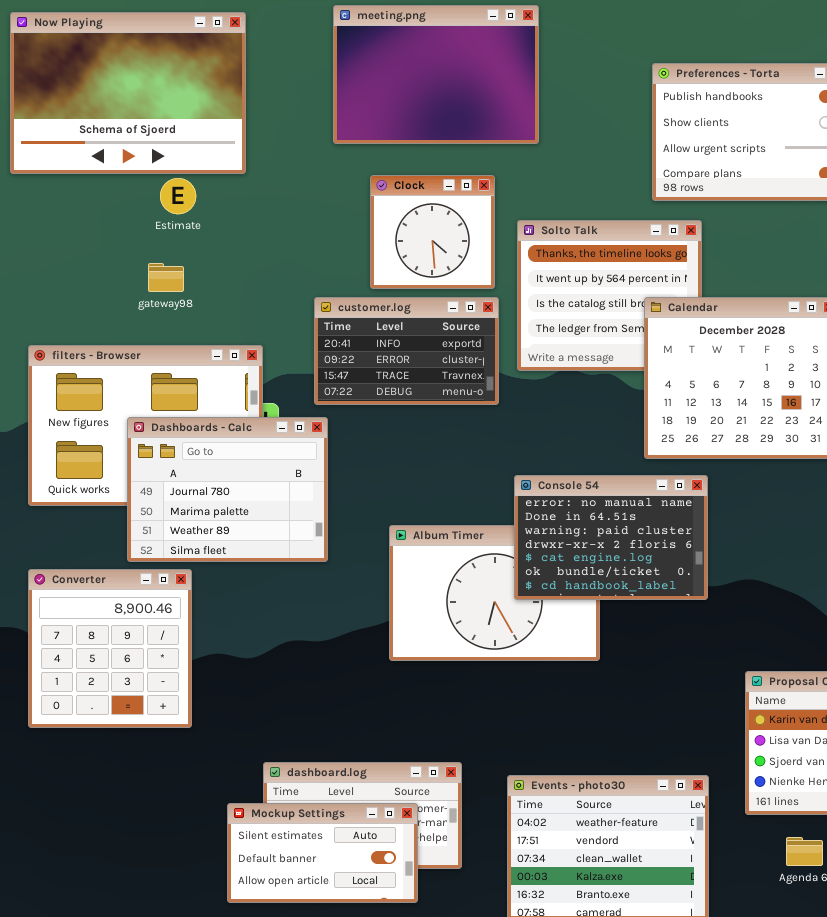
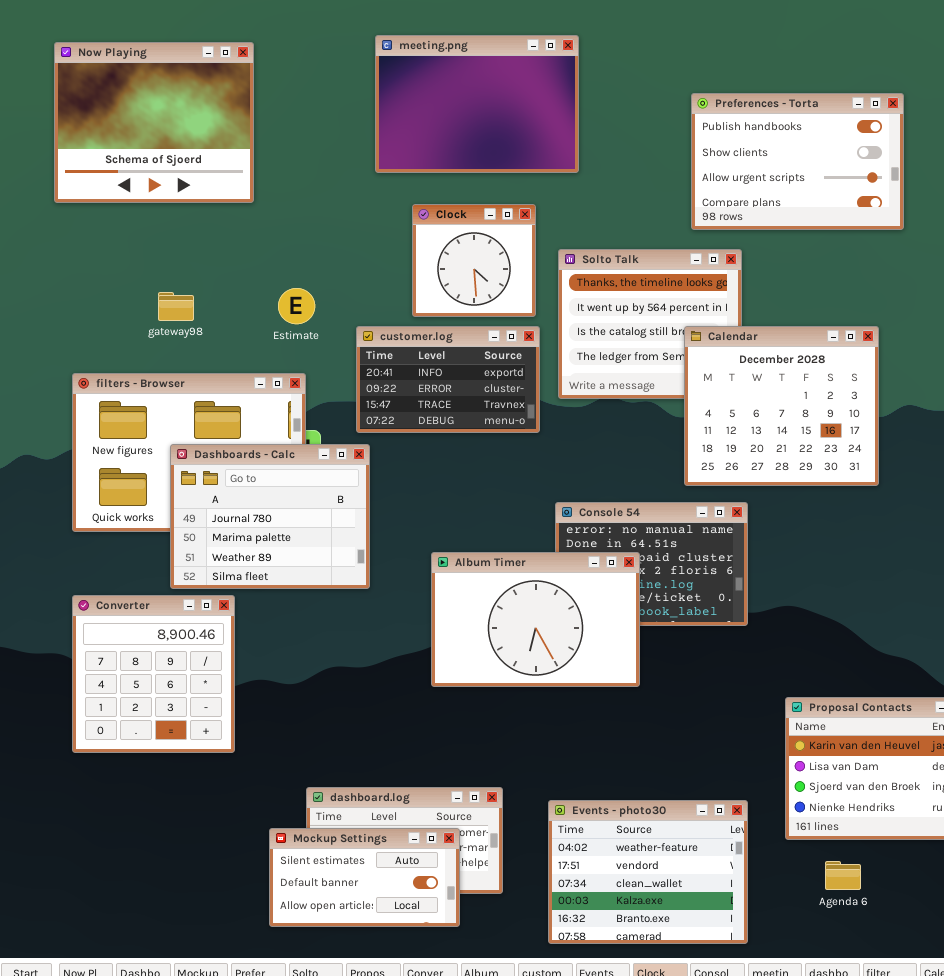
Now Playing: [10,12,246,174] -> [54,42,254,203], resized
Estimate: [160,178,196,214] -> [278,288,315,324], moved
gateway98: [148,263,184,292] -> [158,292,194,321], moved
Album Timer: [389,525,600,661] -> [431,552,640,687], raised

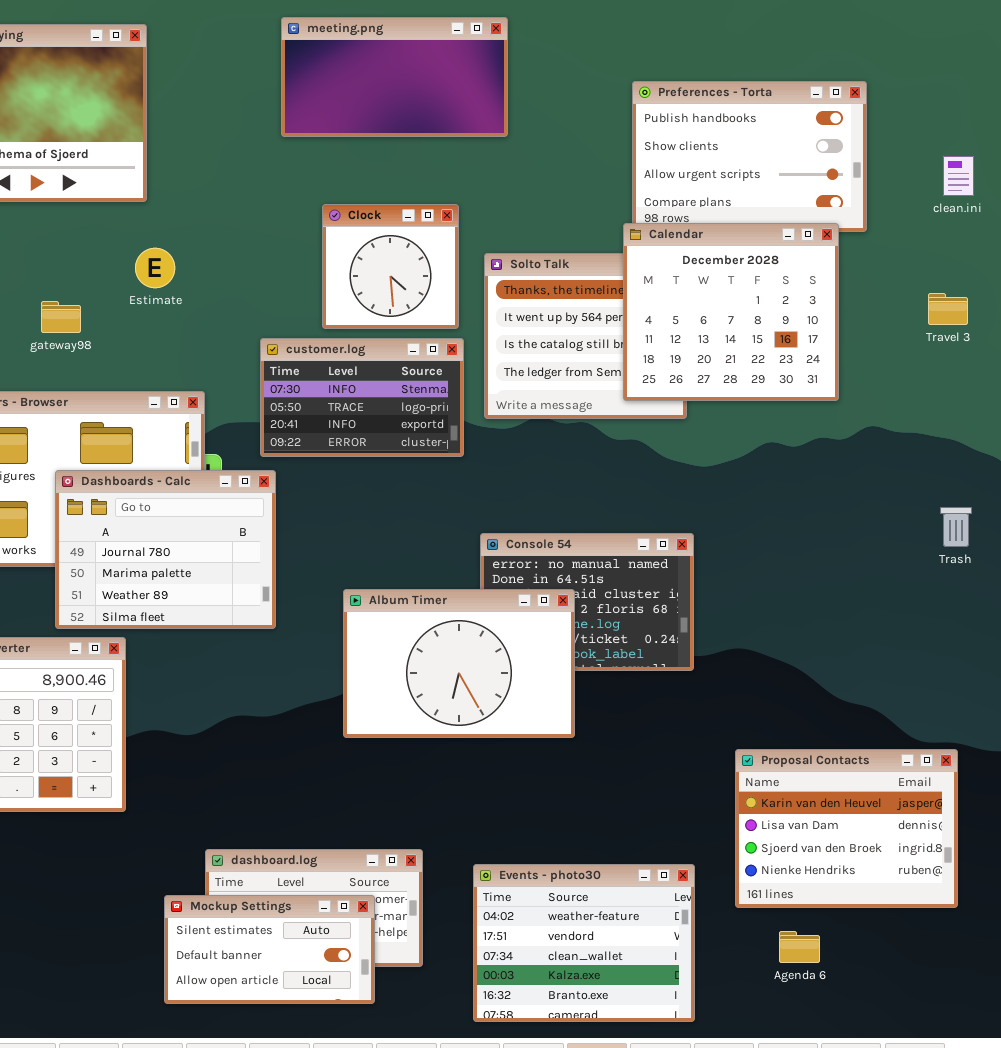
meeting.png: [375,35,579,173] -> [281,17,508,137], resized
Estimate: [278,288,315,324] -> [135,248,175,288], moved
customer.log: [356,326,540,433] -> [260,338,464,457], scrolled up 2 rows
Calendar: [684,326,879,486] -> [623,223,839,401], moved

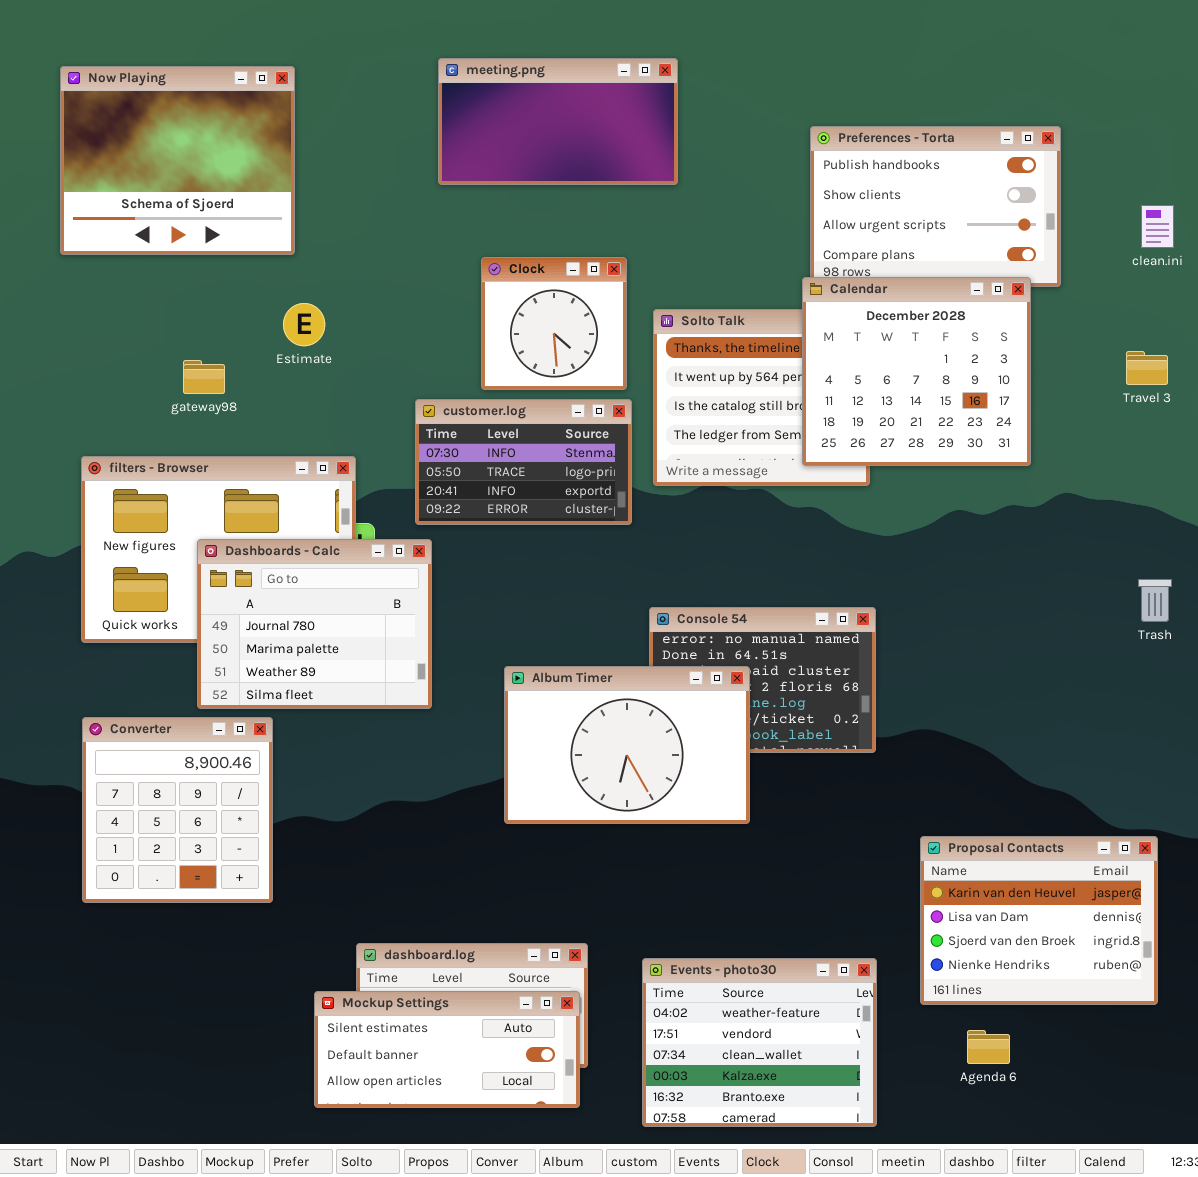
Mockup Settings: [164,895,375,1004] -> [314,991,580,1108], resized

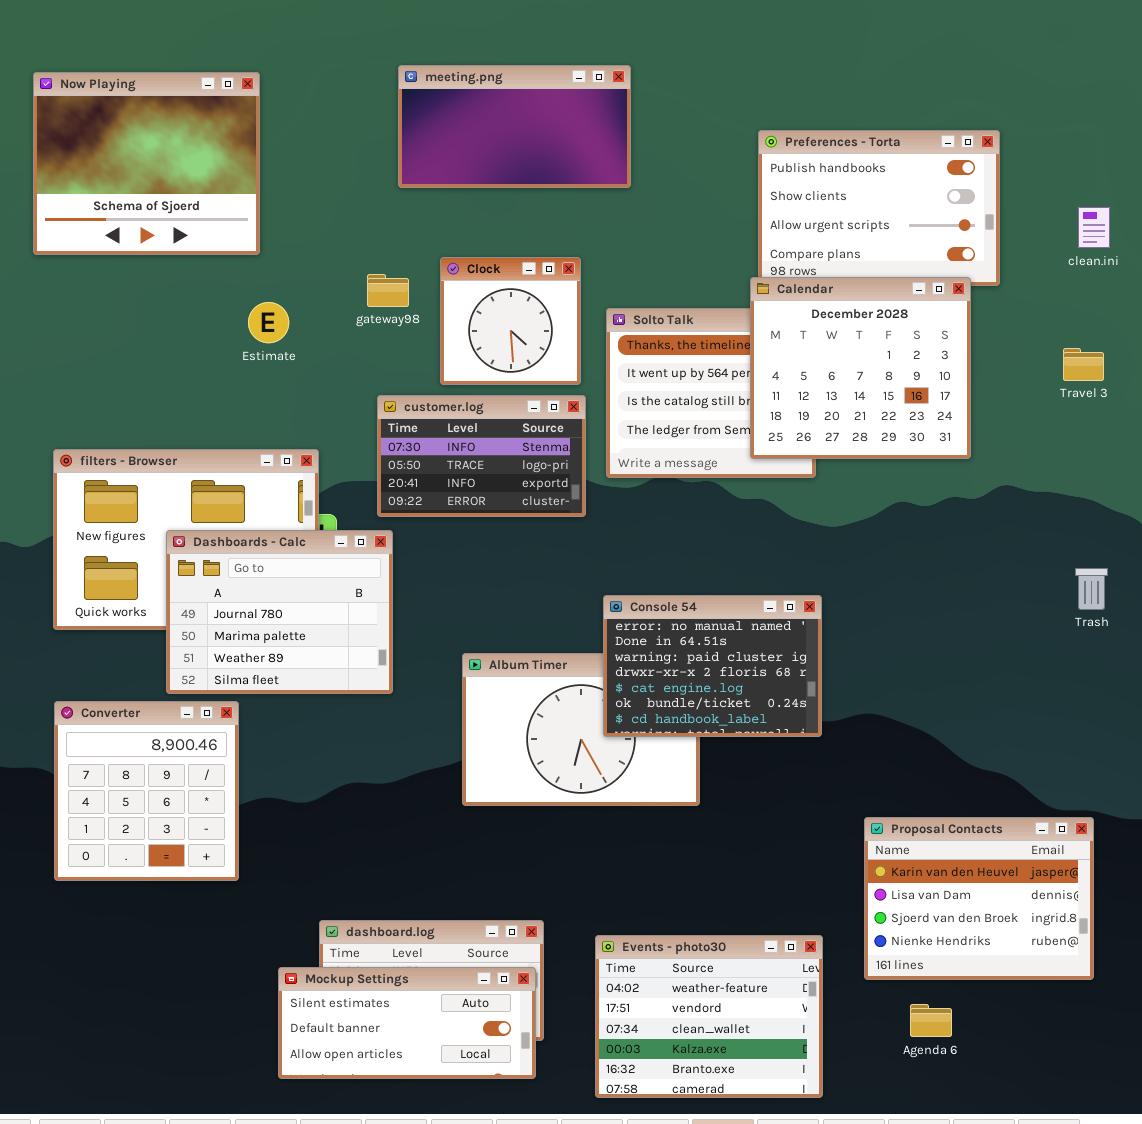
gateway98: [183,360,225,394] -> [367,274,409,307], moved
Console 54: [649,607,876,753] -> [603,595,822,737], raised

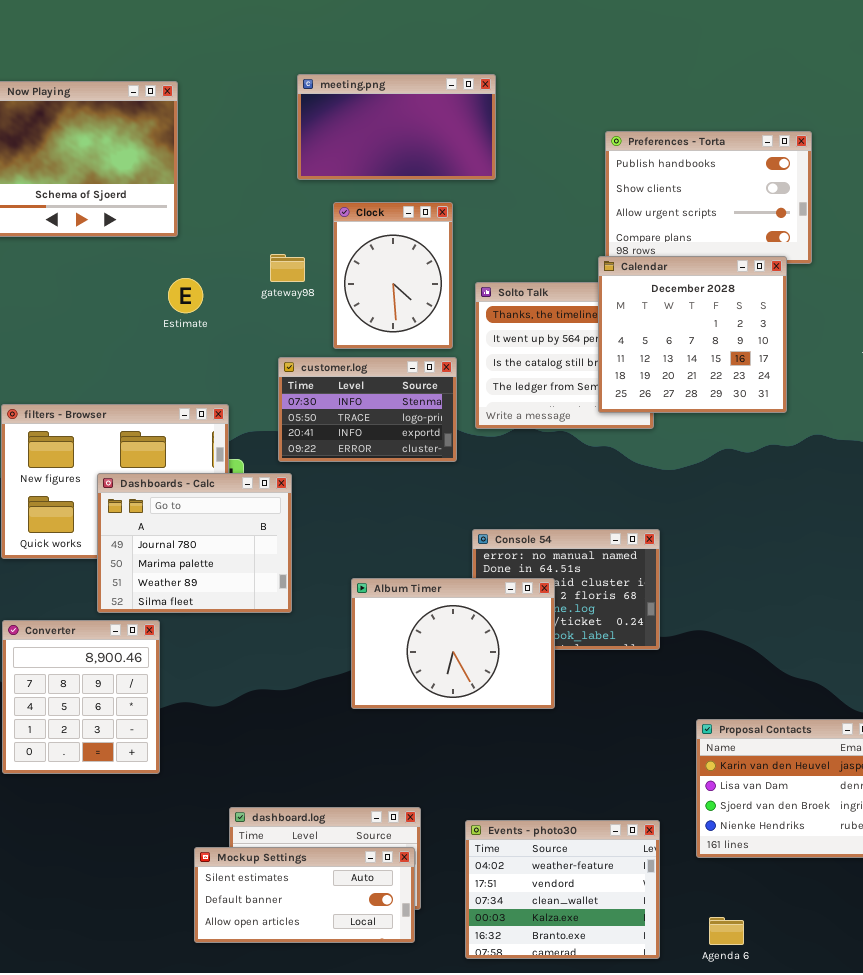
Clock: [440,257,581,385] -> [333,202,453,349], resized
Album Timer: [462,653,700,806] -> [351,578,555,709], raised
Agenda 6: [910,1004,952,1037] -> [709,917,744,945], moved

